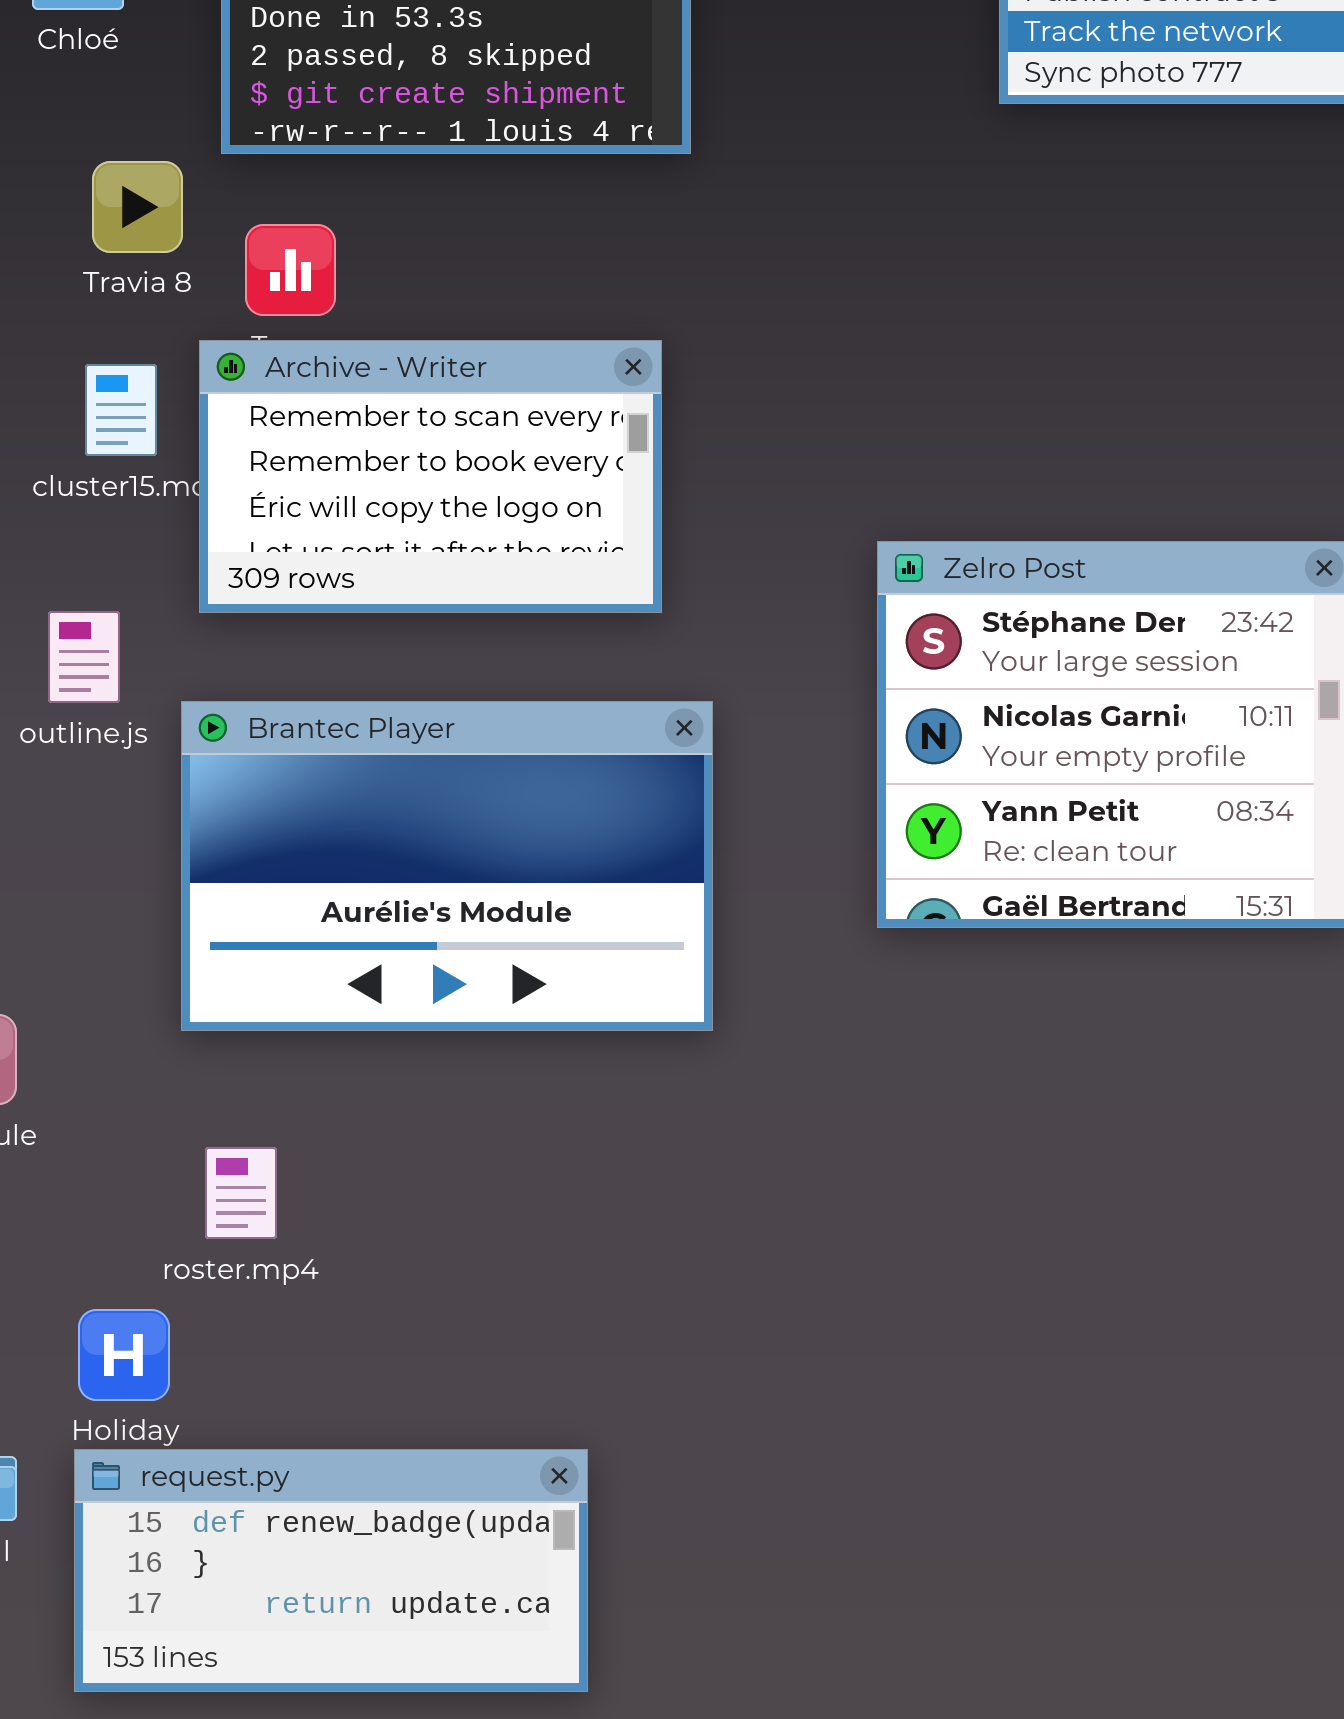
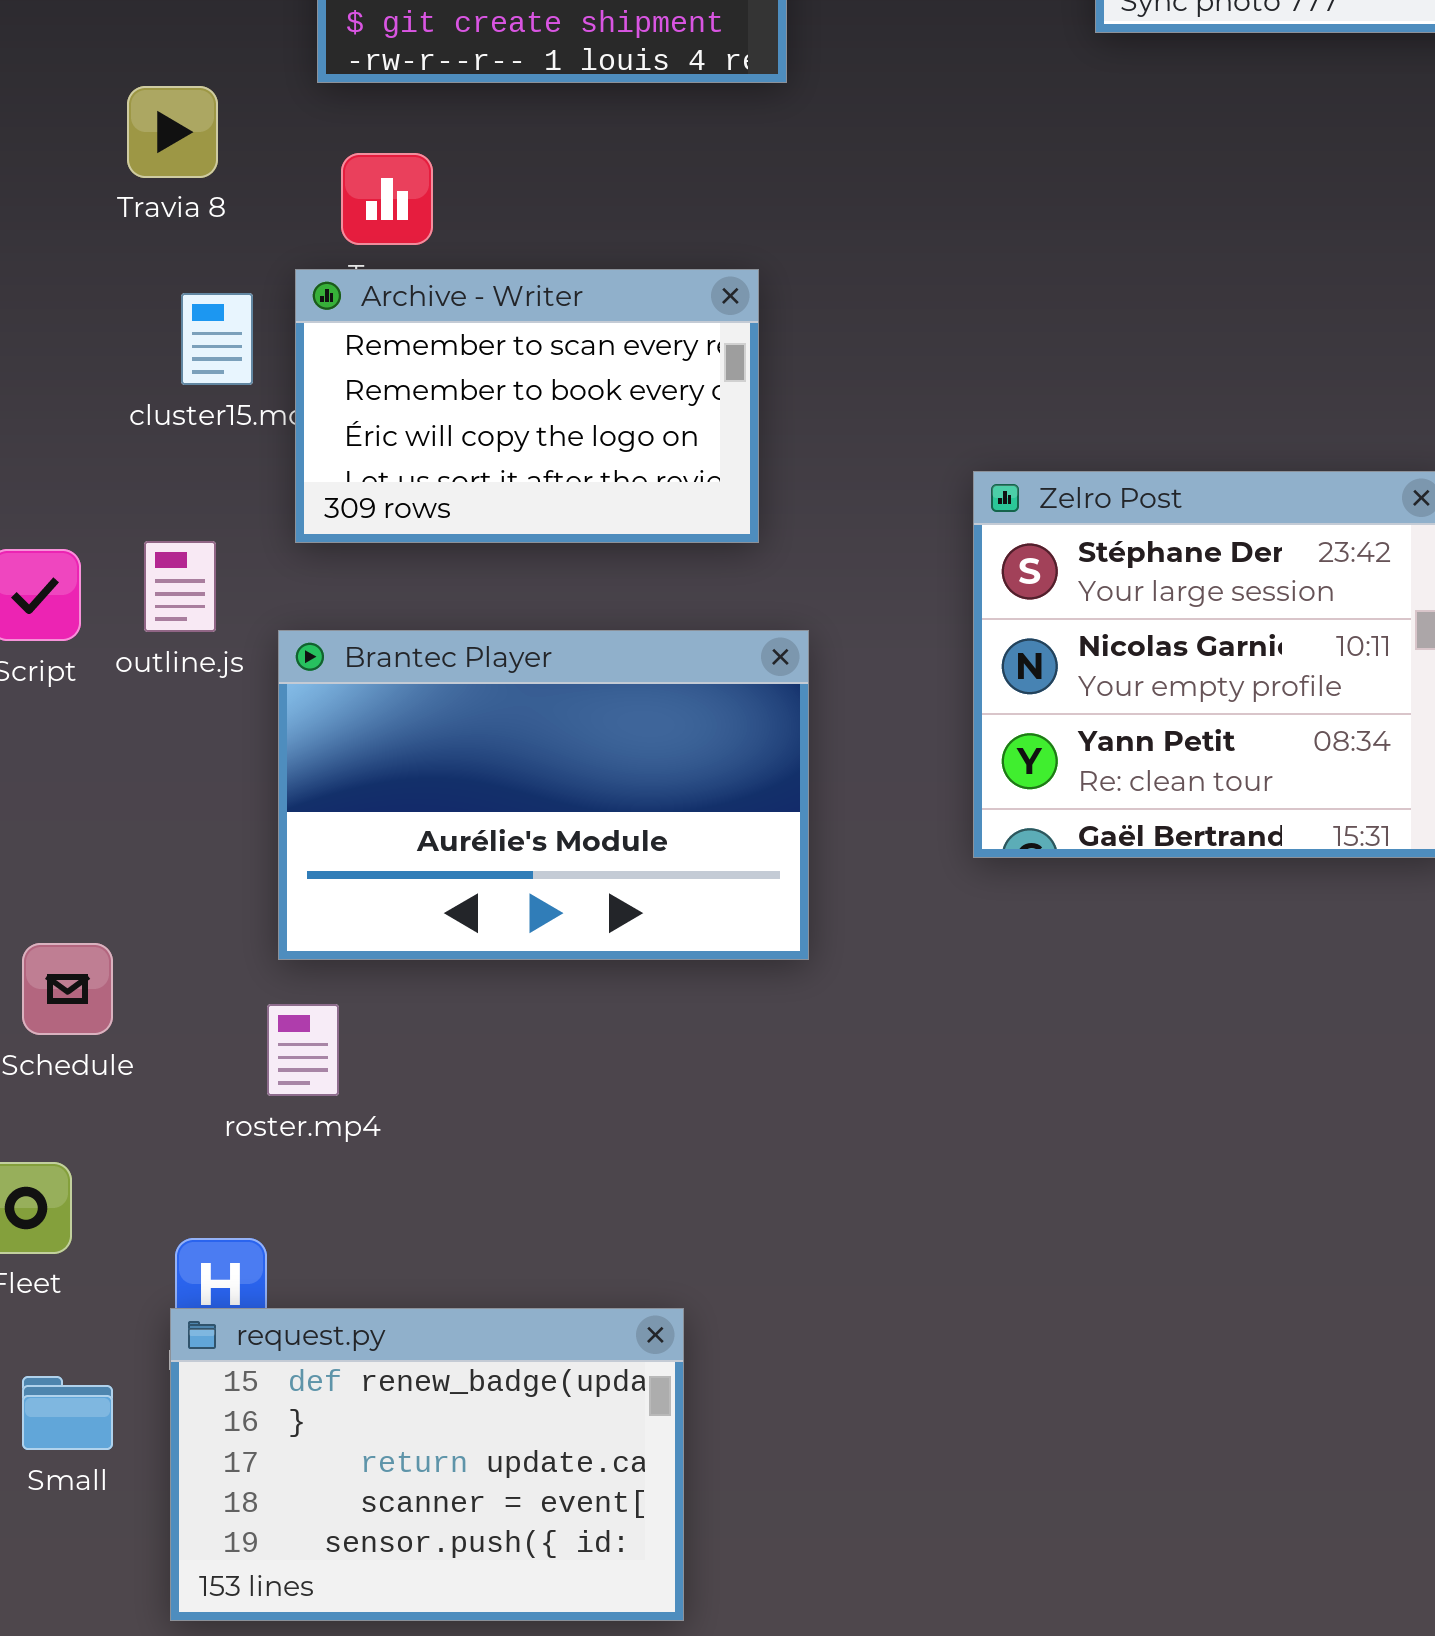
Travia 8: [92,161,183,253] -> [127,86,218,178], moved
roster.mp4: [205,1147,277,1239] -> [267,1004,339,1096], moved
request.py: [74,1449,588,1692] -> [170,1308,684,1621], resized

